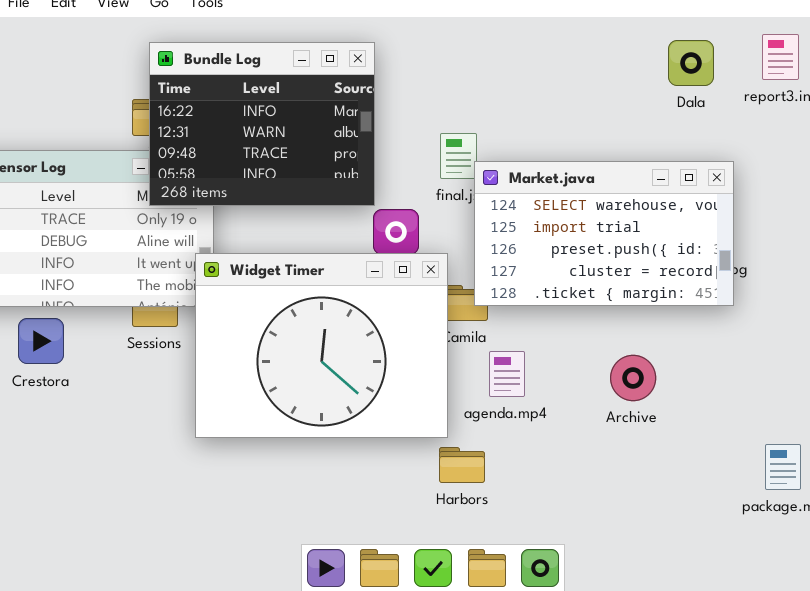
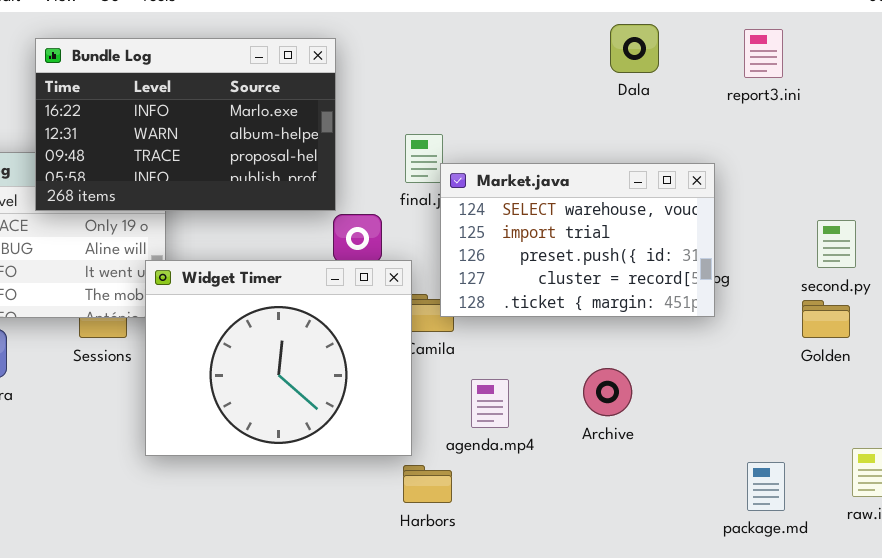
Dala: [668,40,714,86] -> [610,24,659,73], moved
Bundle Log: [149,42,375,206] -> [35,38,336,211], resized
agenda.mp4: [489,351,525,397] -> [471,379,509,428], moved

